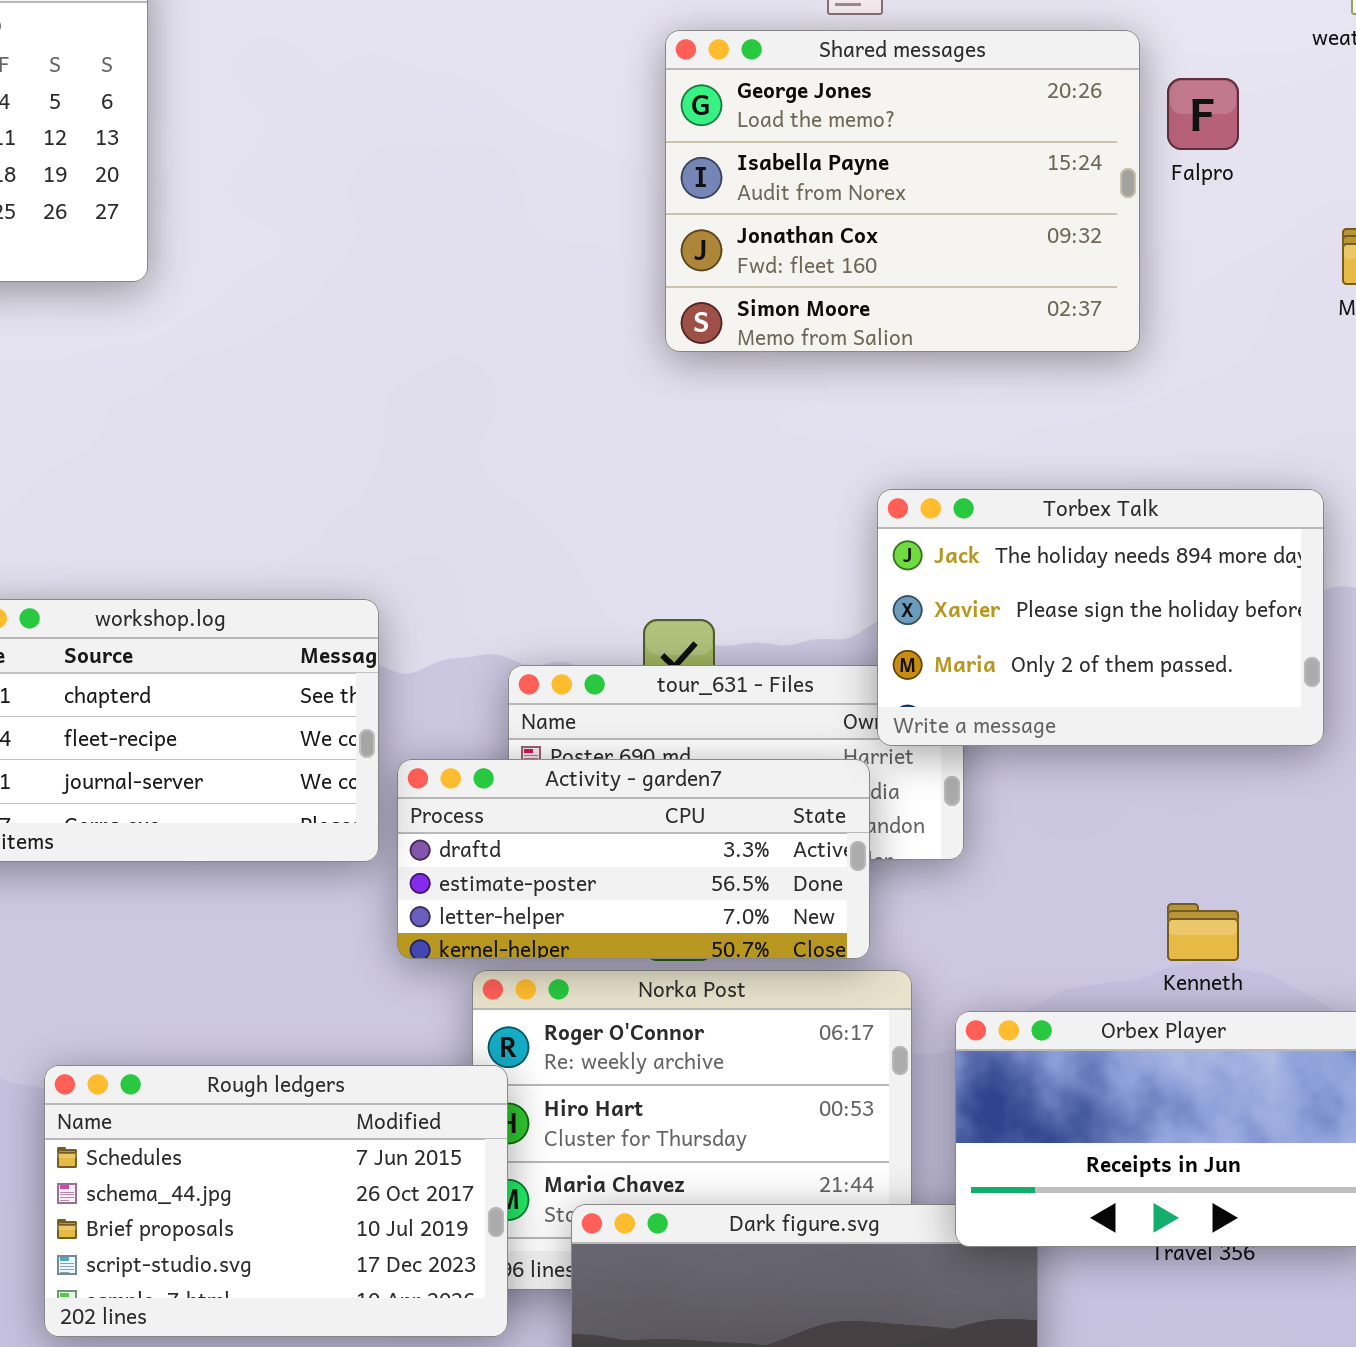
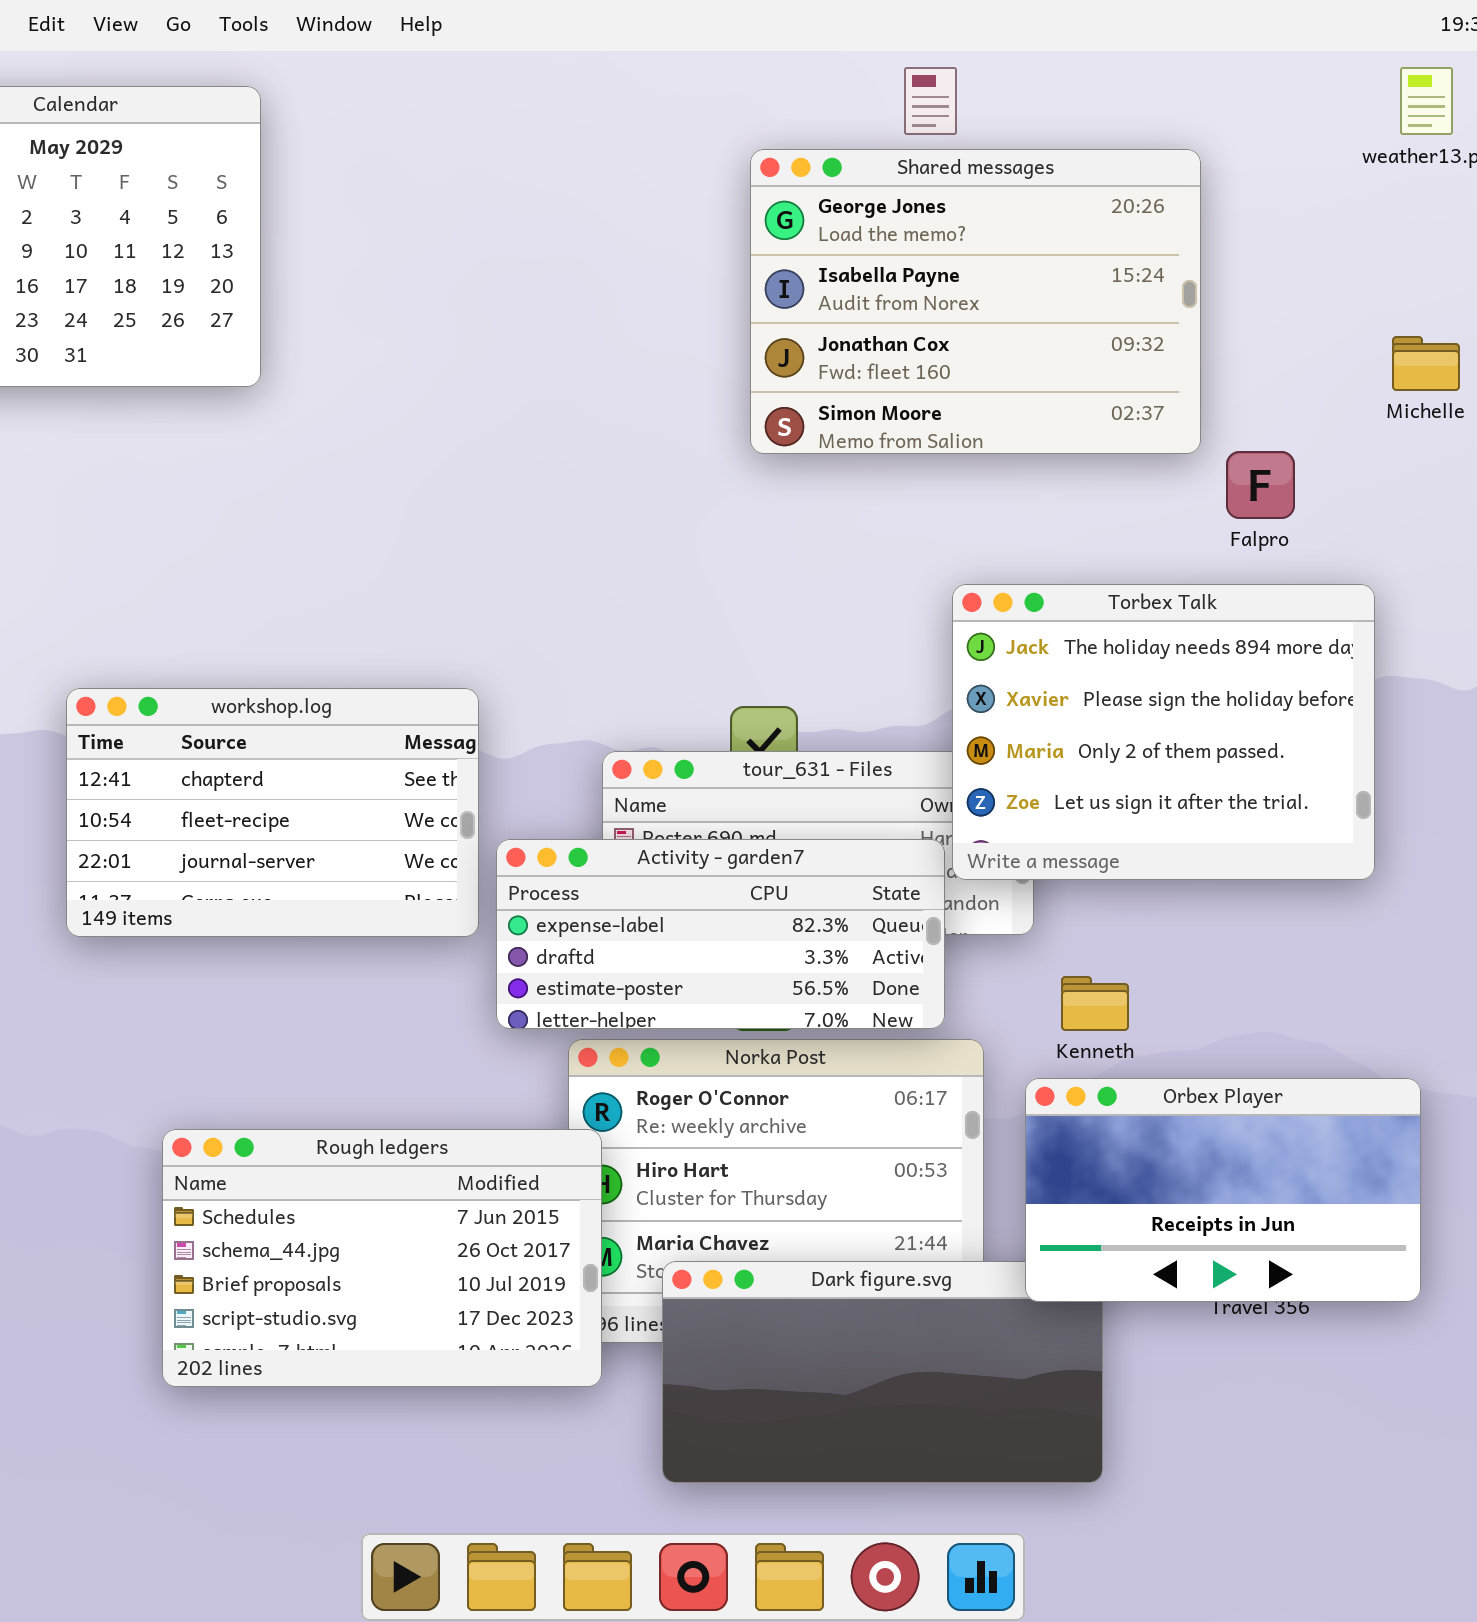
Falpro: [1167,78,1239,150] -> [1226,451,1295,519], moved
Torbex Talk: [877,489,1324,746] -> [952,584,1375,880], resized
Activity - garden7: [397,759,870,959] -> [496,839,945,1029], scrolled up 1 row
Kenneth: [1167,903,1239,961] -> [1061,976,1129,1031], moved

